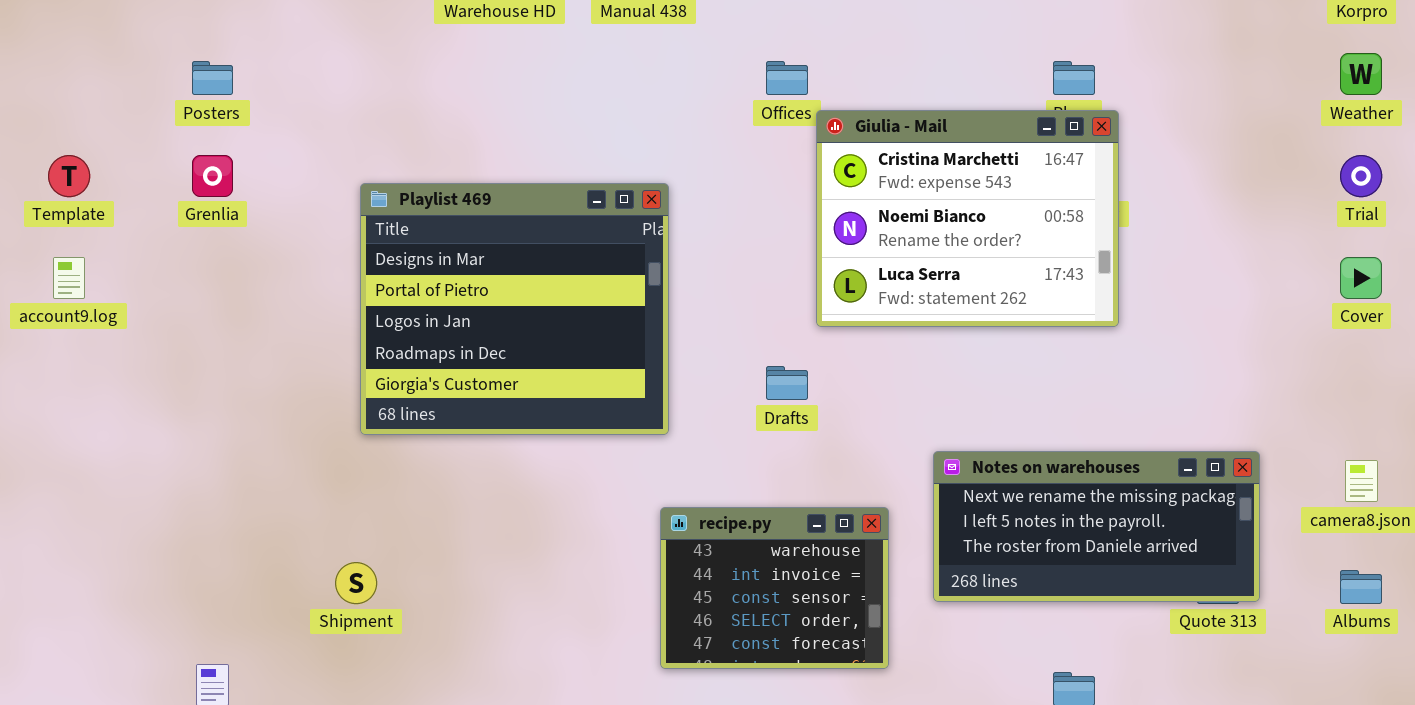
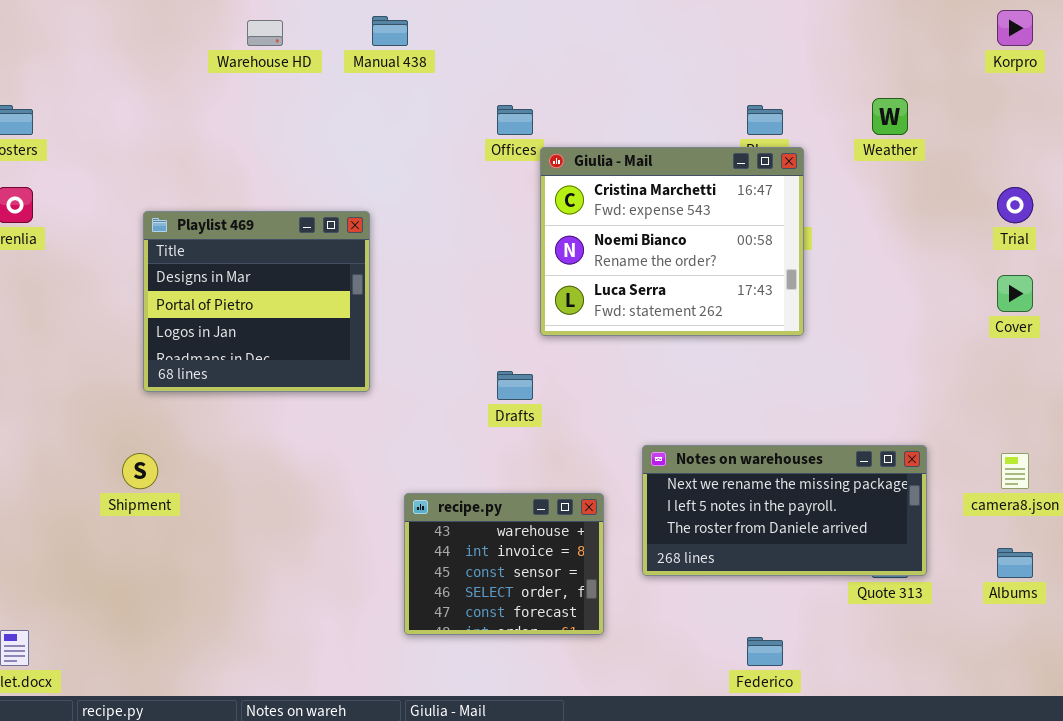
Weather: [1340,53,1382,95] -> [872,98,908,135], moved
Playlist 469: [360,183,669,435] -> [143,211,370,392], resized
Shipment: [335,562,377,604] -> [122,453,158,489], moved

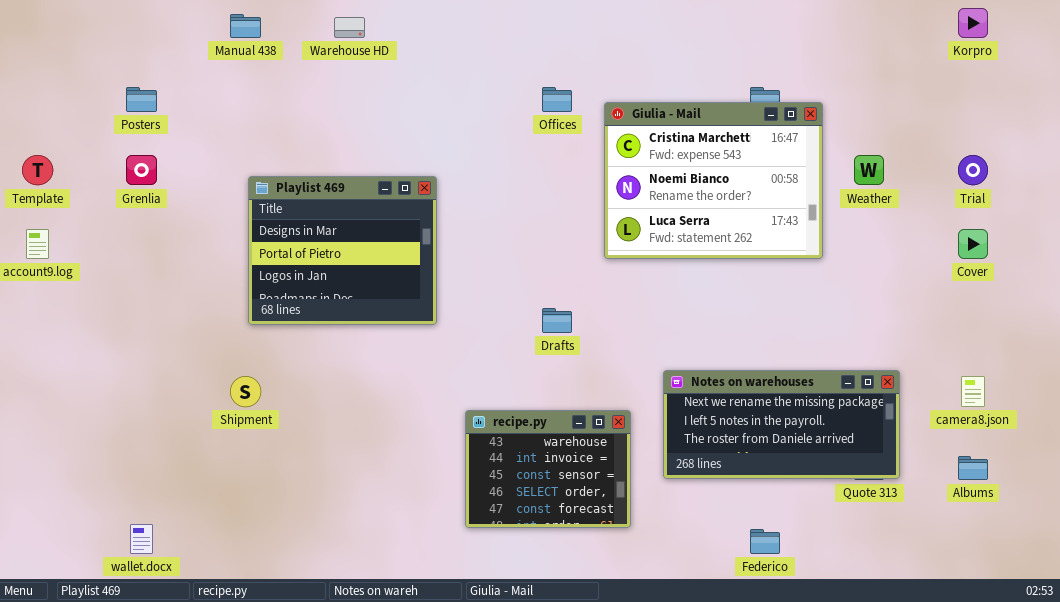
Manual 438: [372,16,408,46] -> [230,14,261,38], moved
Weather: [872,98,908,135] -> [854,155,884,185], moved
Giulia - Mail: [540,147,804,336] -> [604,102,823,259], moved

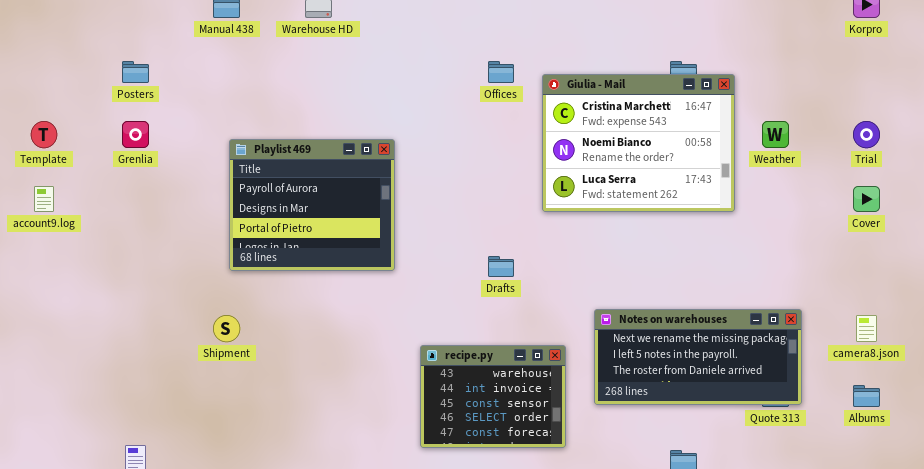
Playlist 469: [248,176,437,325] -> [229,139,395,271], scrolled up 1 row

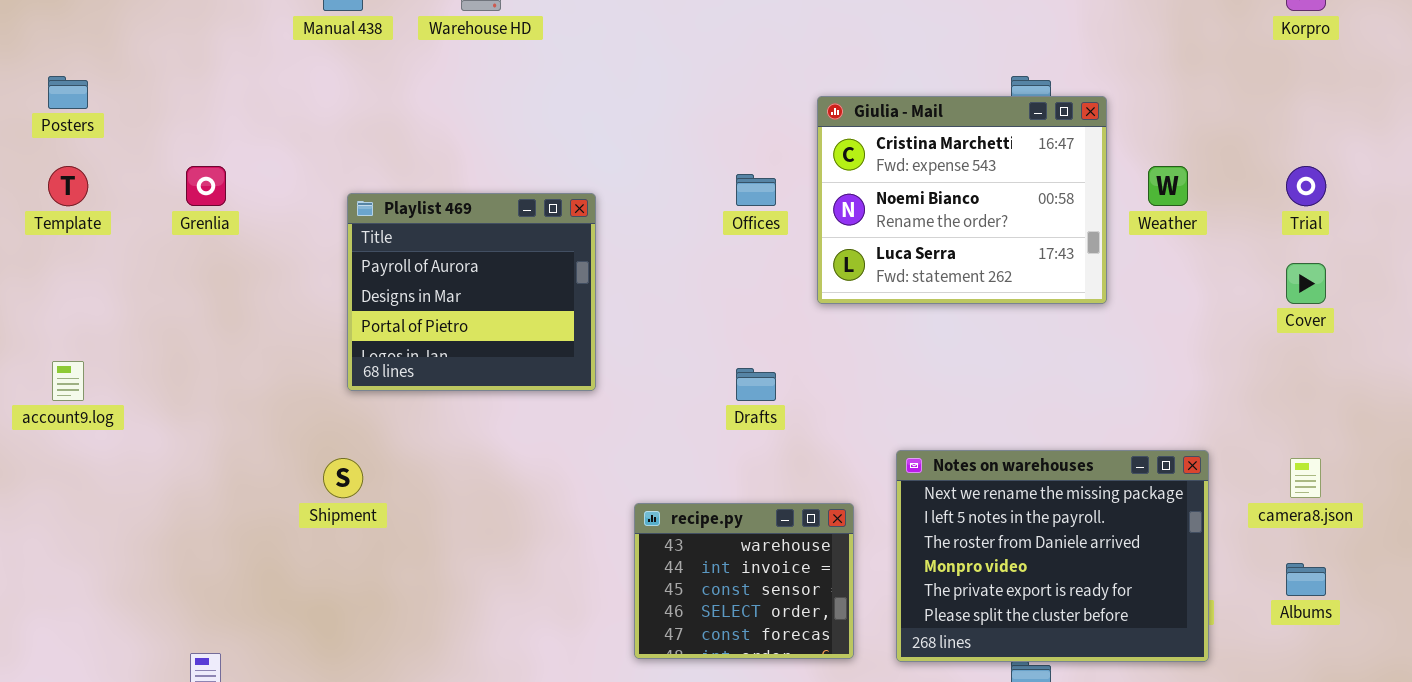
Posters: [122,61,149,83] -> [48,76,88,109], moved
Offices: [488,61,514,83] -> [736,174,776,206], moved
account9.log: [34,186,54,212] -> [52,361,84,401], moved
Notes on warehouses: [594,309,802,405] -> [896,450,1209,662], resized

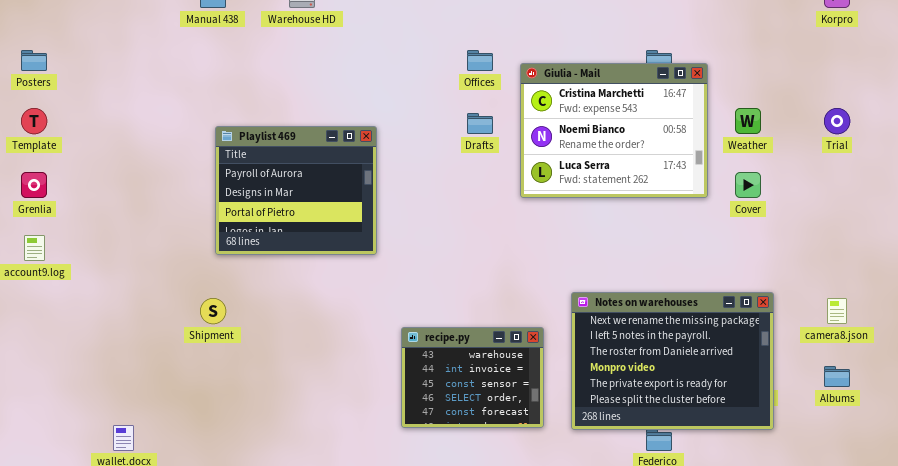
Grenlia: [186,166,226,206] -> [21,172,47,198], moved
Offices: [736,174,776,206] -> [467,50,493,71], moved
Cover: [1286,263,1326,304] -> [735,172,761,198], moved
Drafts: [736,368,776,401] -> [467,113,493,134], moved

